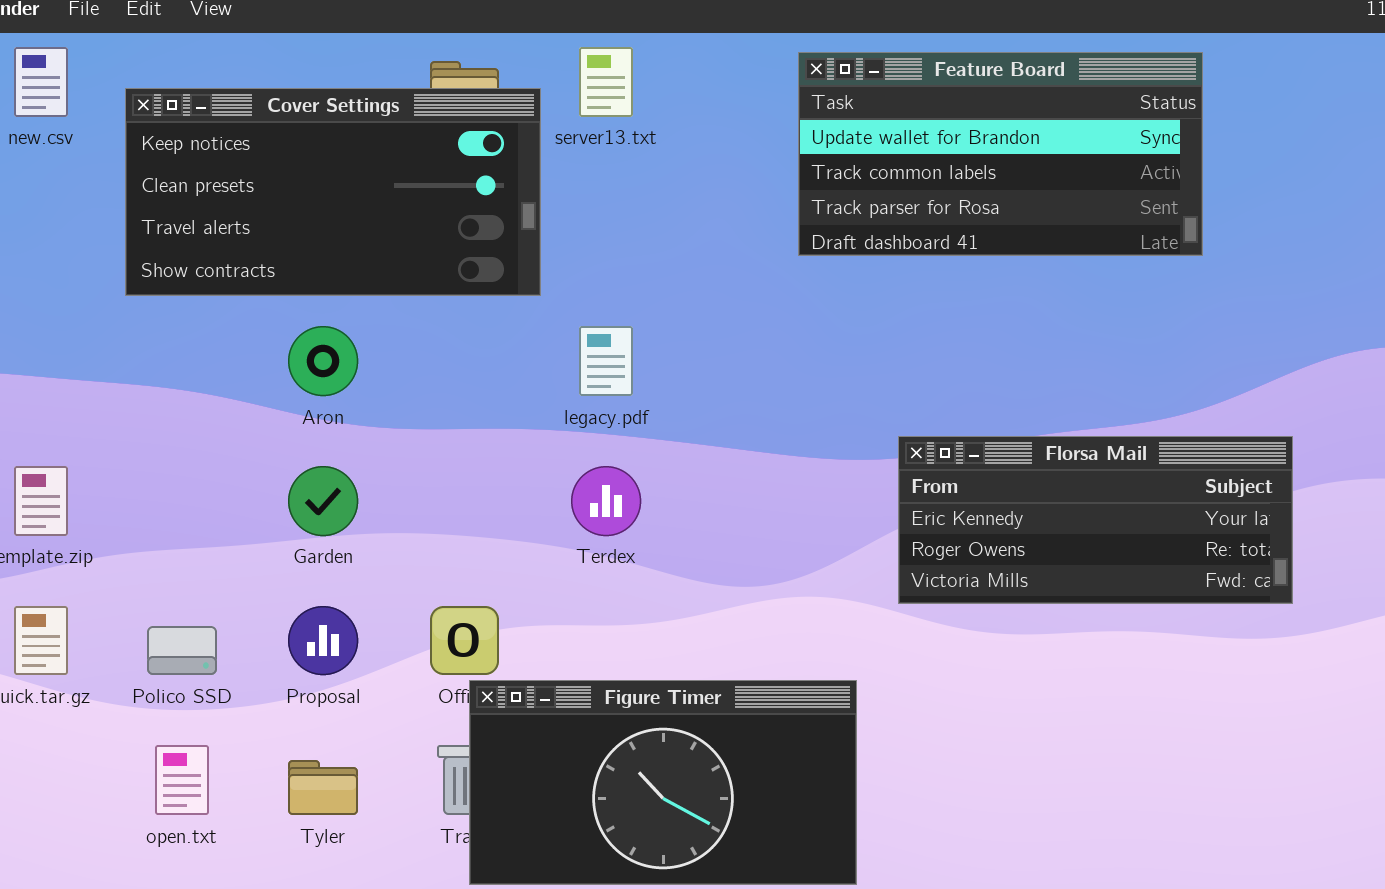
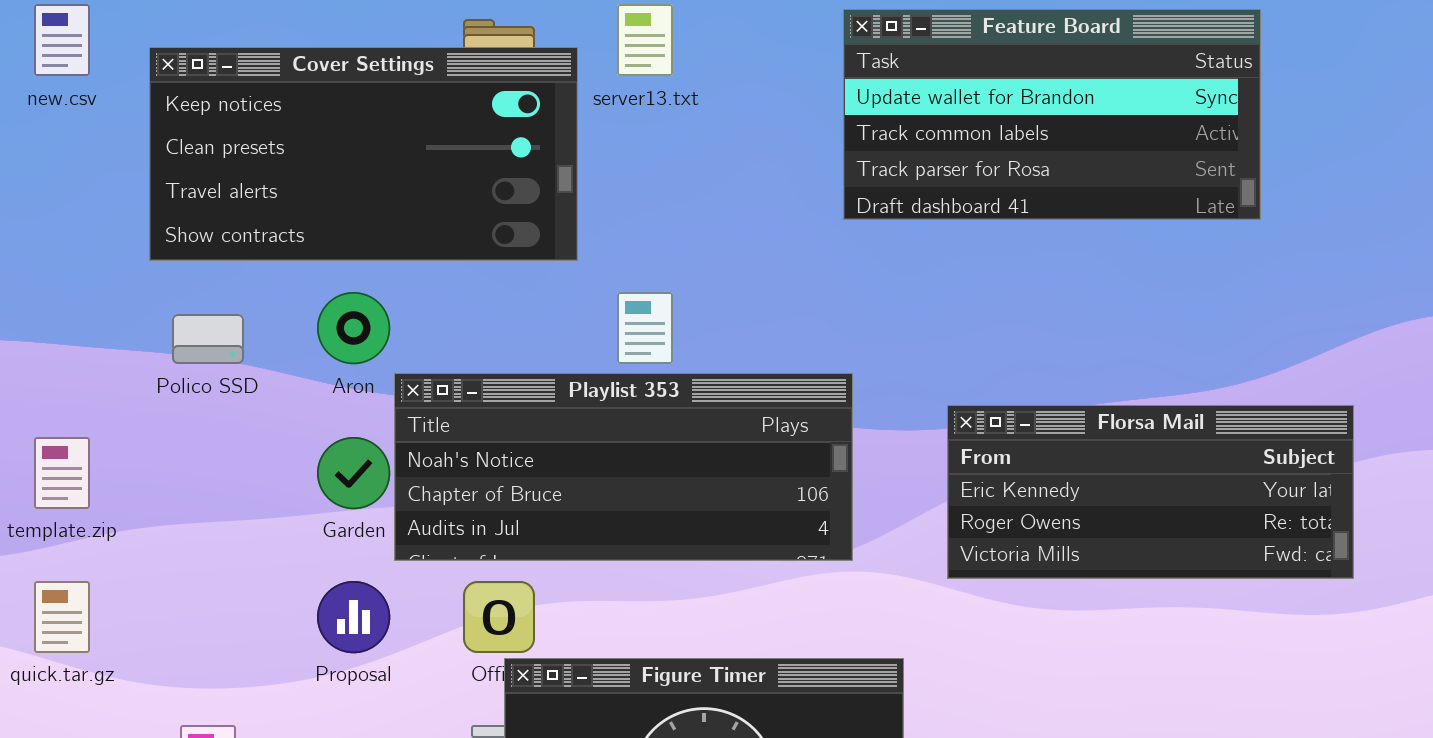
Playlist 353: none -> [394,373,853,561], opened
Polico SSD: [147,626,217,675] -> [172,314,244,364], moved

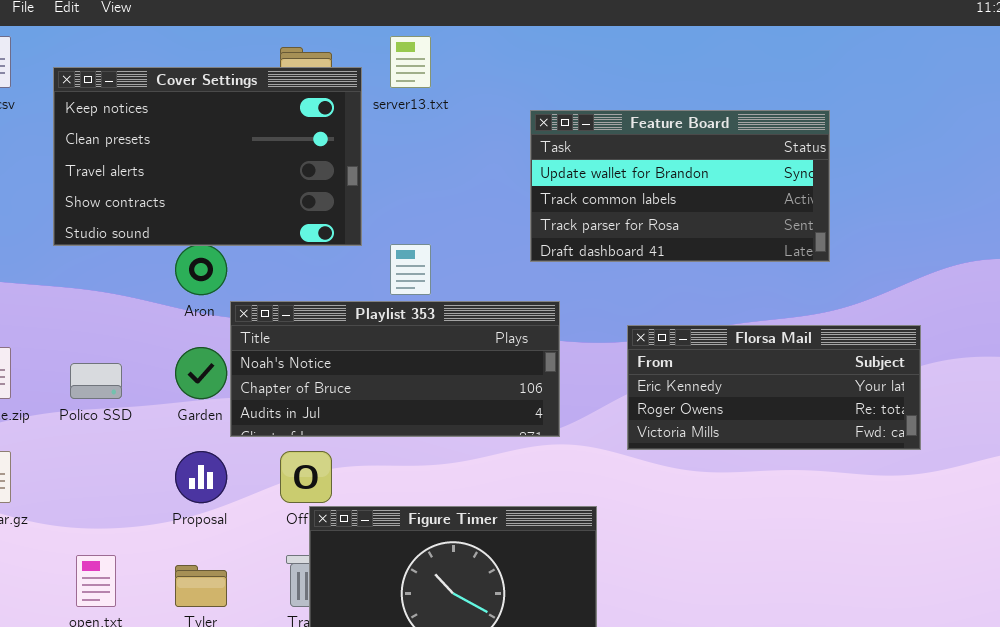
Feature Board: [843,9,1261,220] -> [530,110,830,262], moved
Cover Settings: [149,47,578,261] -> [53,67,362,246], resized
Polico SSD: [172,314,244,364] -> [70,363,122,399], moved

